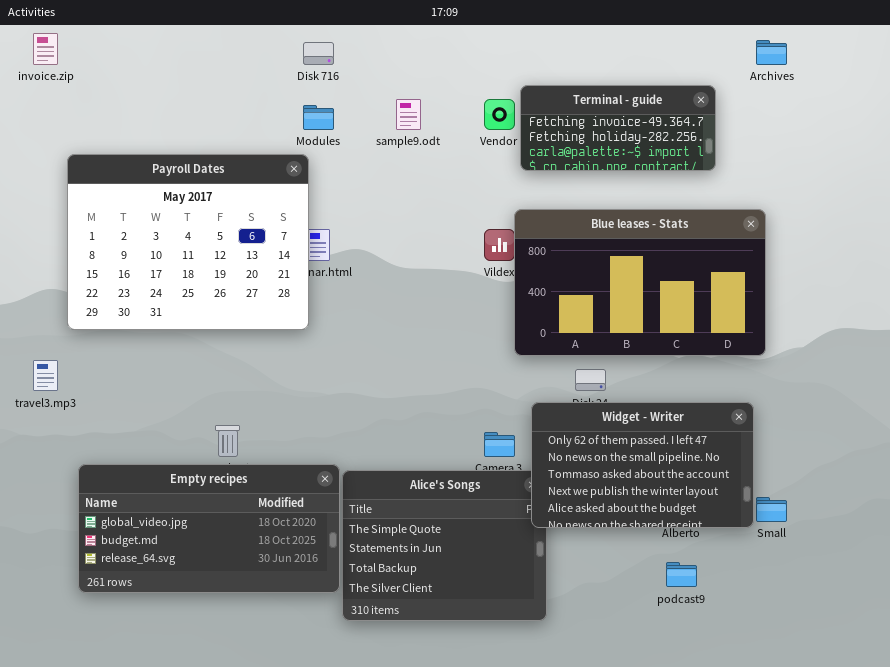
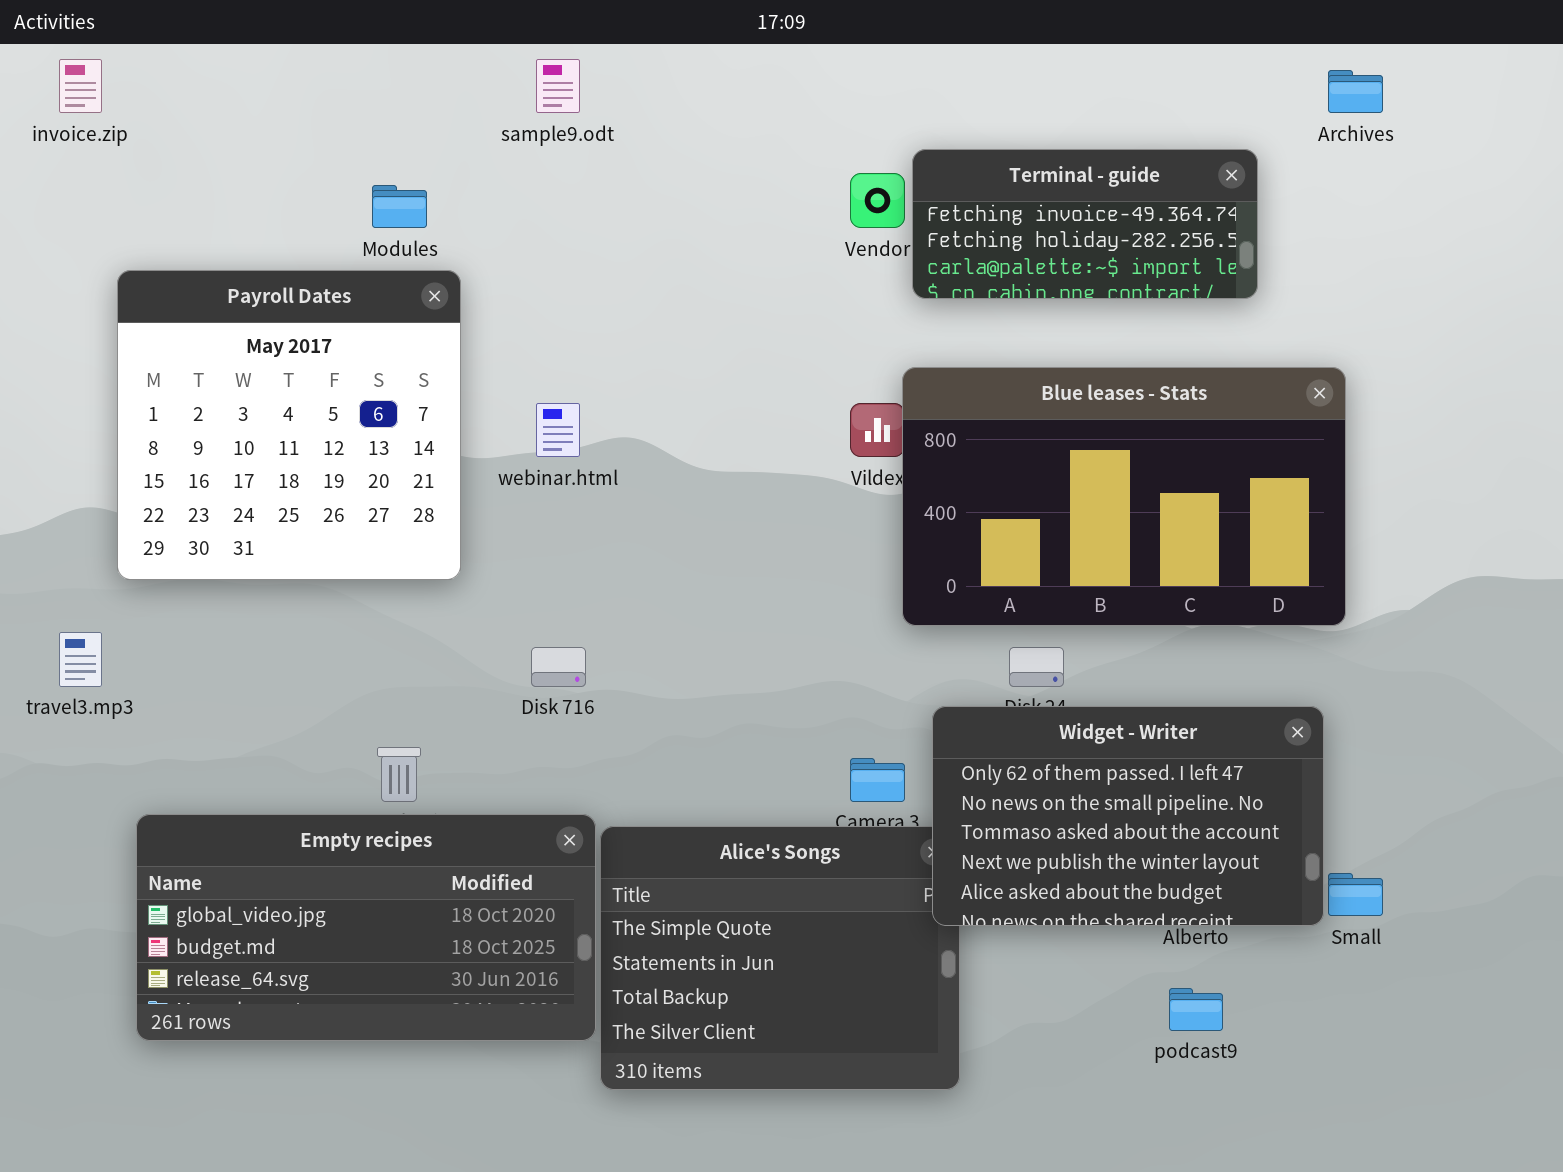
Disk 716: [303,42,334,65] -> [531,647,586,687], moved
sample9.odt: [396,99,421,130] -> [536,59,580,113], moved
Modules: [303,105,334,130] -> [372,185,427,228], moved
Payroll Dates: [67,154,309,330] -> [117,270,461,580], resized

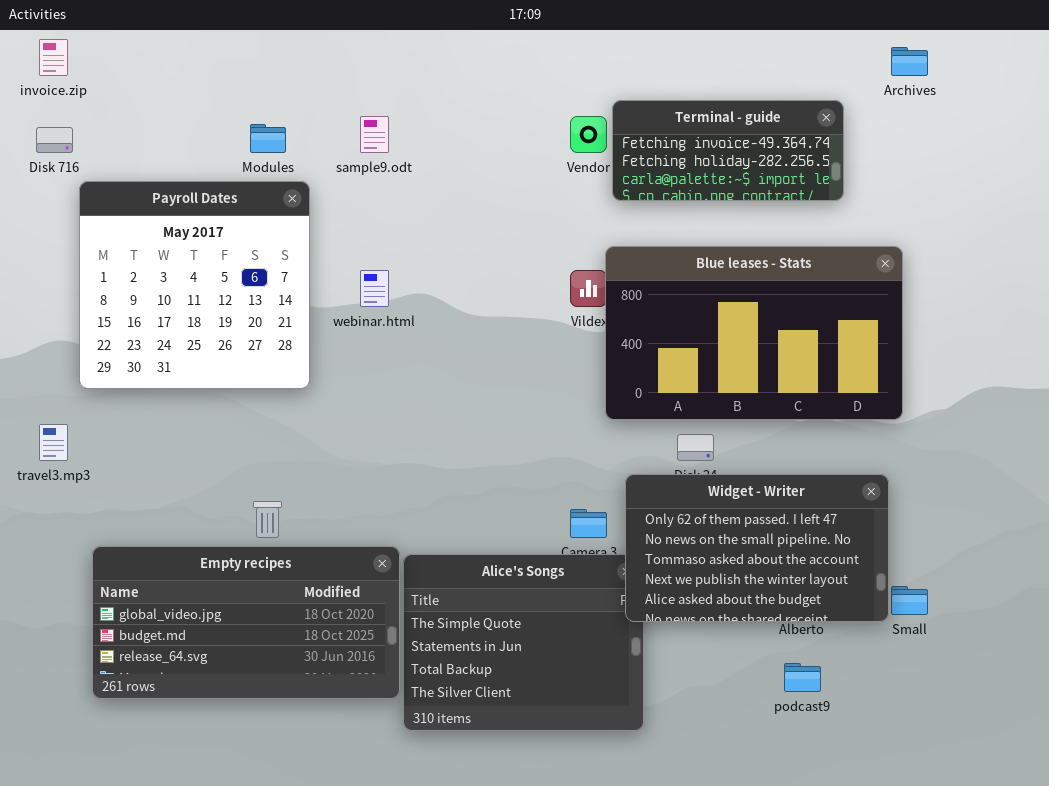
sample9.odt: [536,59,580,113] -> [360,116,389,153], moved
Disk 716: [531,647,586,687] -> [36,127,73,153], moved

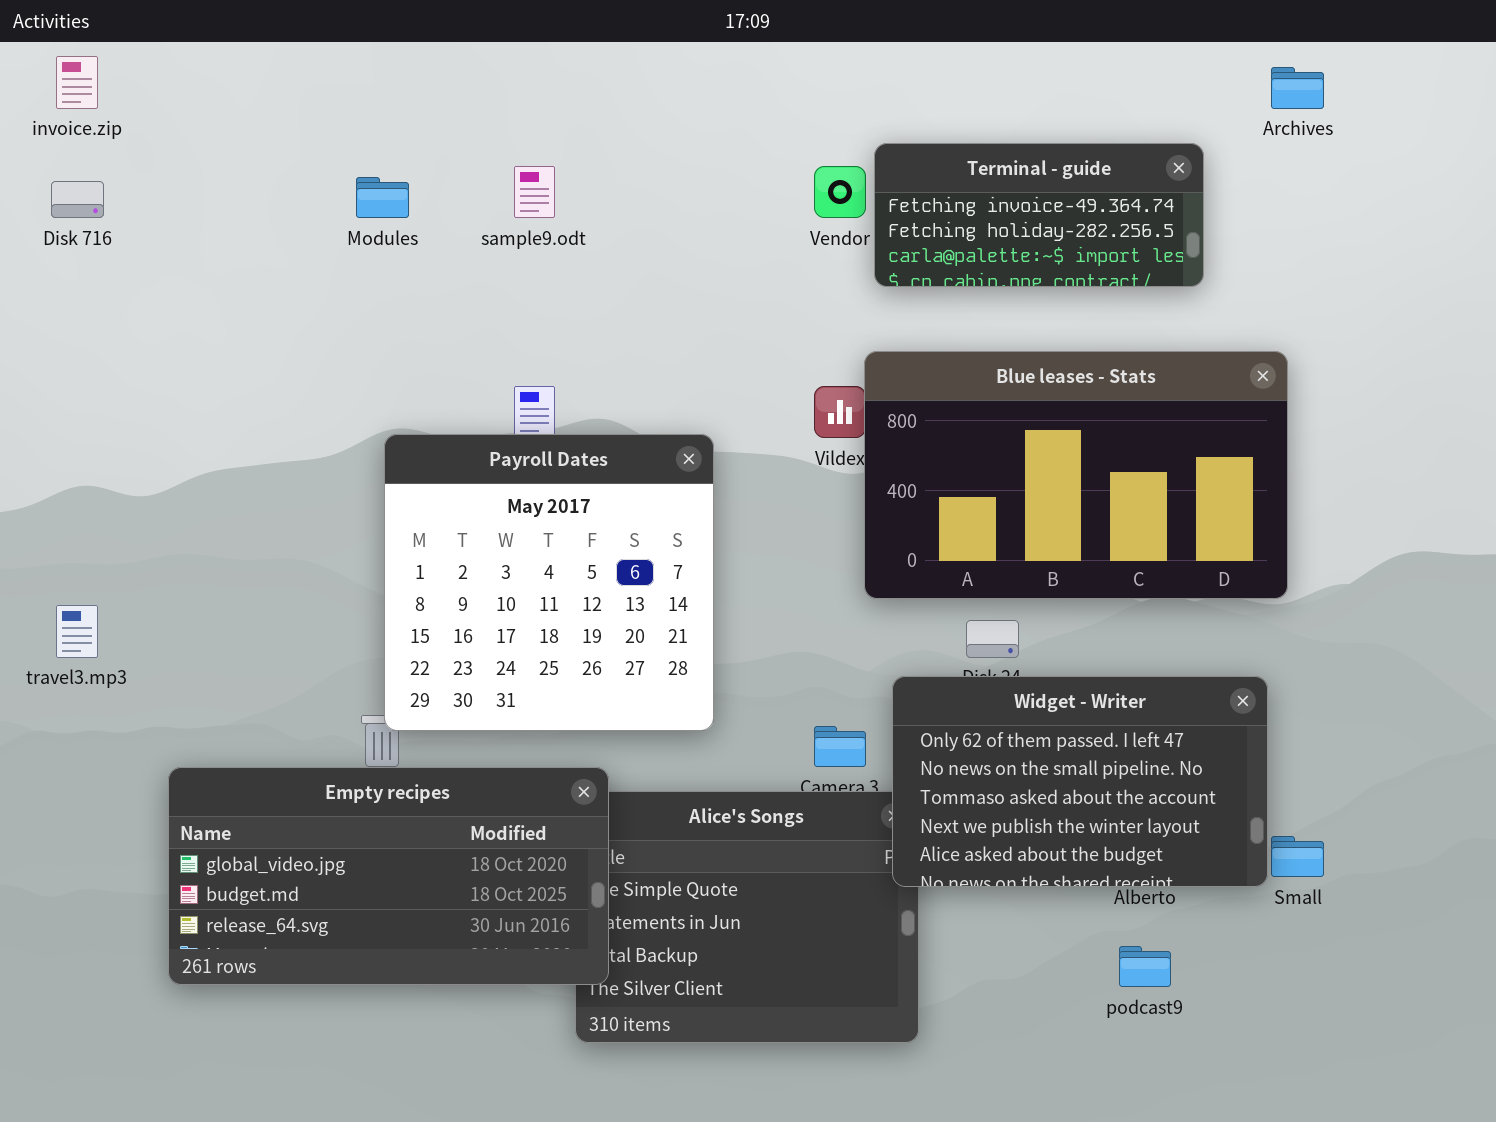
Payroll Dates: [79,181,310,389] -> [384,434,714,731], moved
Empty recipes: [92,546,400,699] -> [168,767,609,985], moved

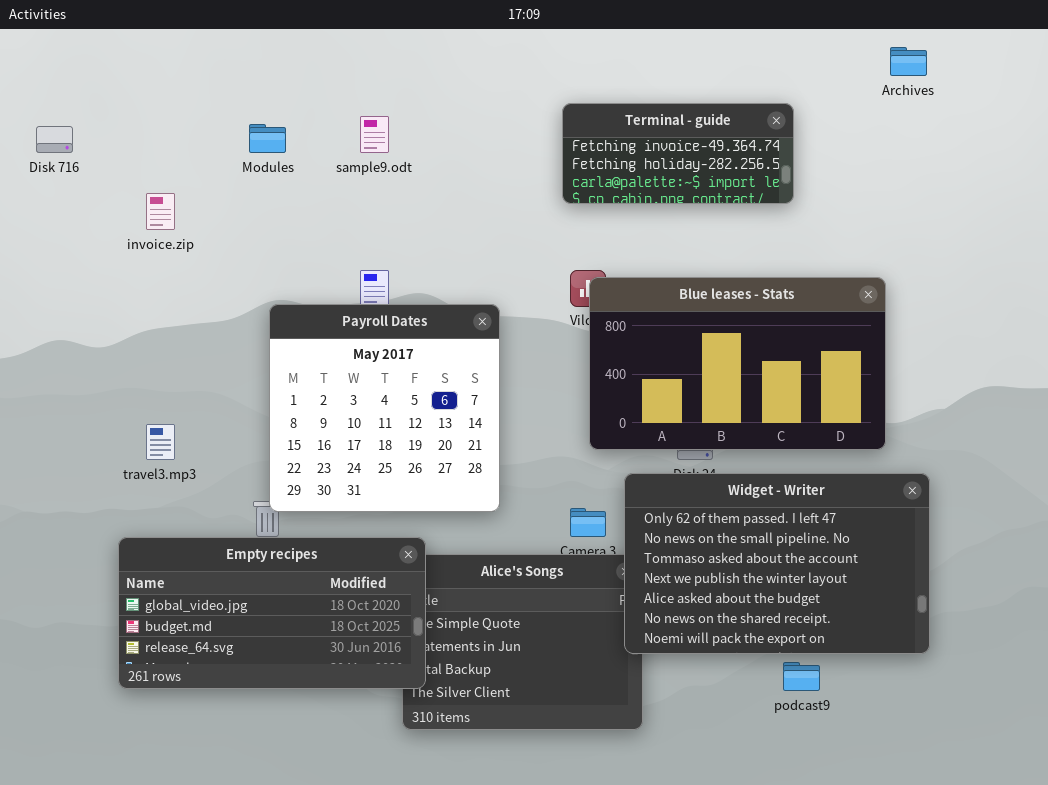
invoice.zip: [56,56,98,109] -> [146,193,175,230], moved
Terminal - guide: [874,143,1204,287] -> [562,103,794,204], moved
Blue leases - Stats: [864,351,1288,599] -> [589,277,886,450], moved
travel3.mp3: [56,605,98,658] -> [146,424,175,460], moved
Widget - Writer: [892,676,1268,887] -> [624,473,930,654], resized

